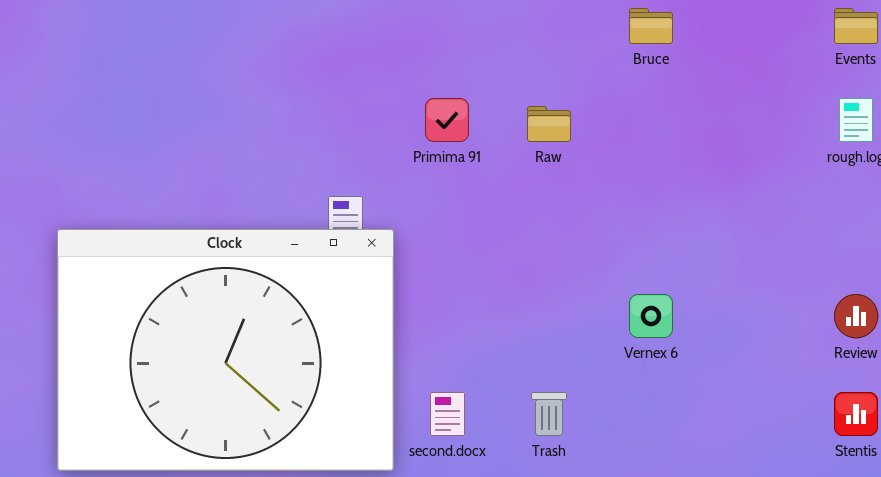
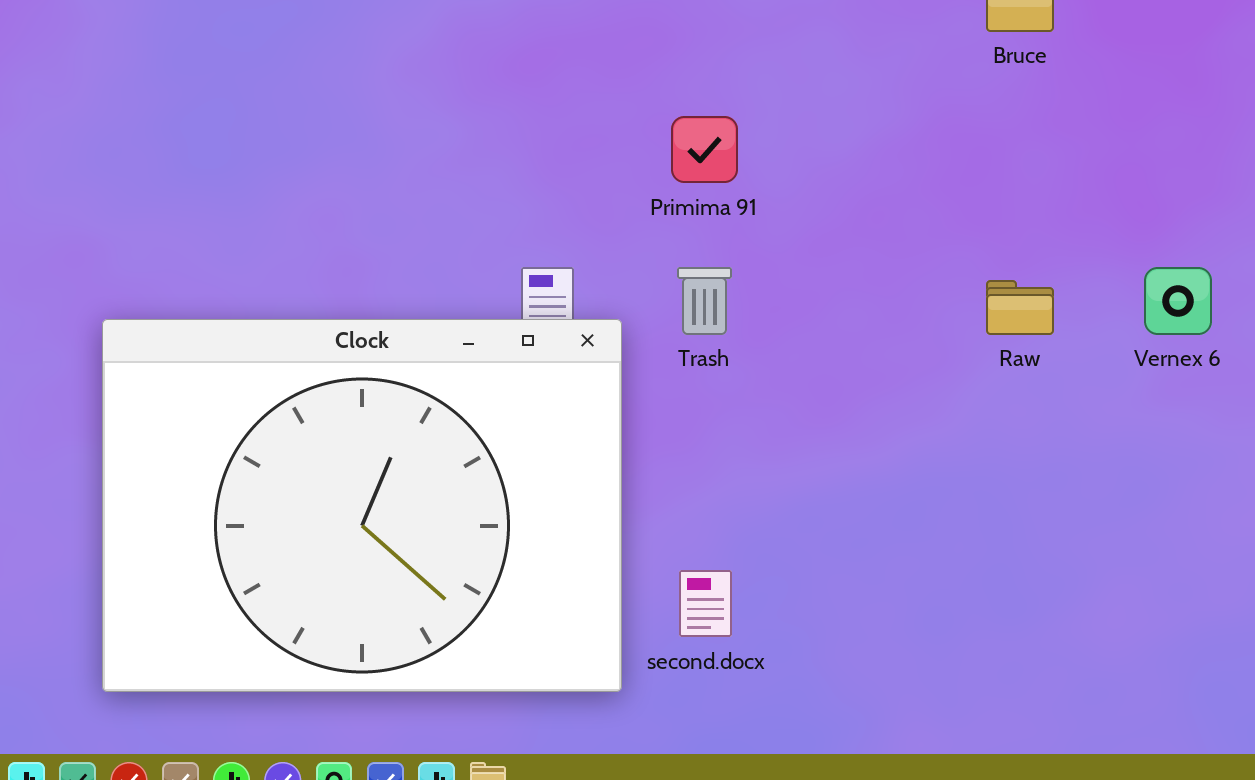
Raw: [527,106,571,142] -> [986,280,1054,335], moved
Vernex 6: [629,294,673,338] -> [1144,267,1212,335], moved
Trash: [531,392,567,436] -> [677,267,732,335], moved

